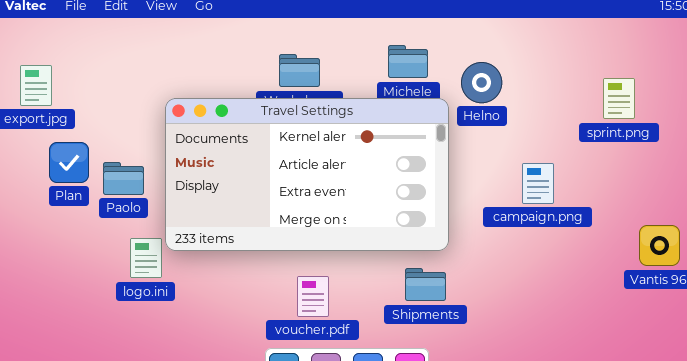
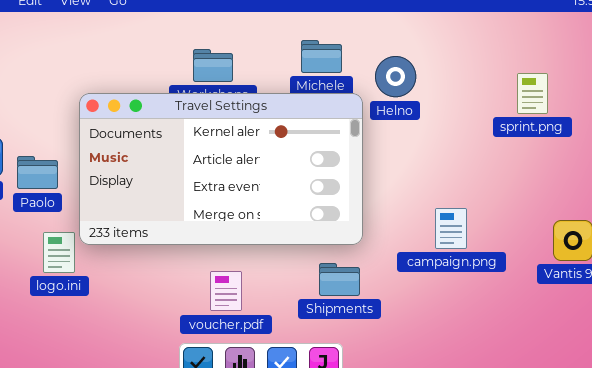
campaign.png: [522,163,554,204] -> [435,208,467,249], moved

